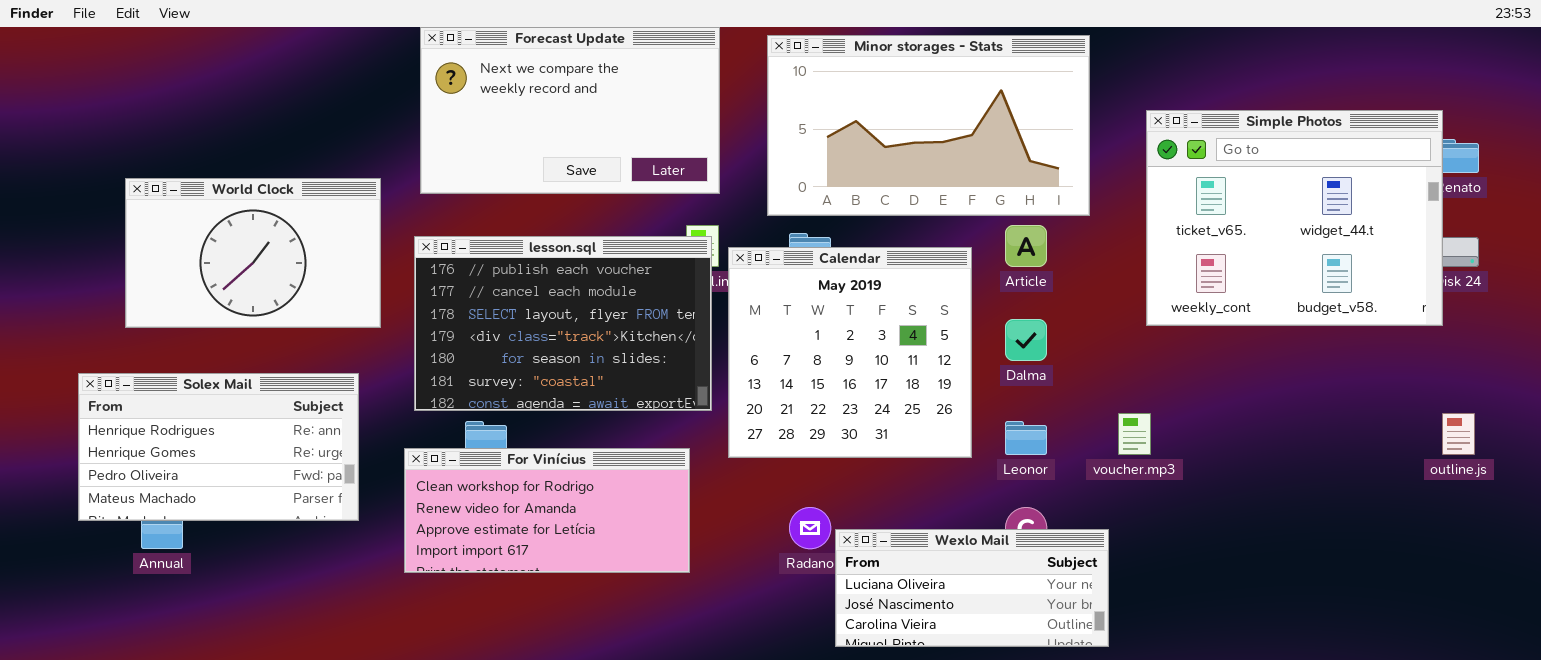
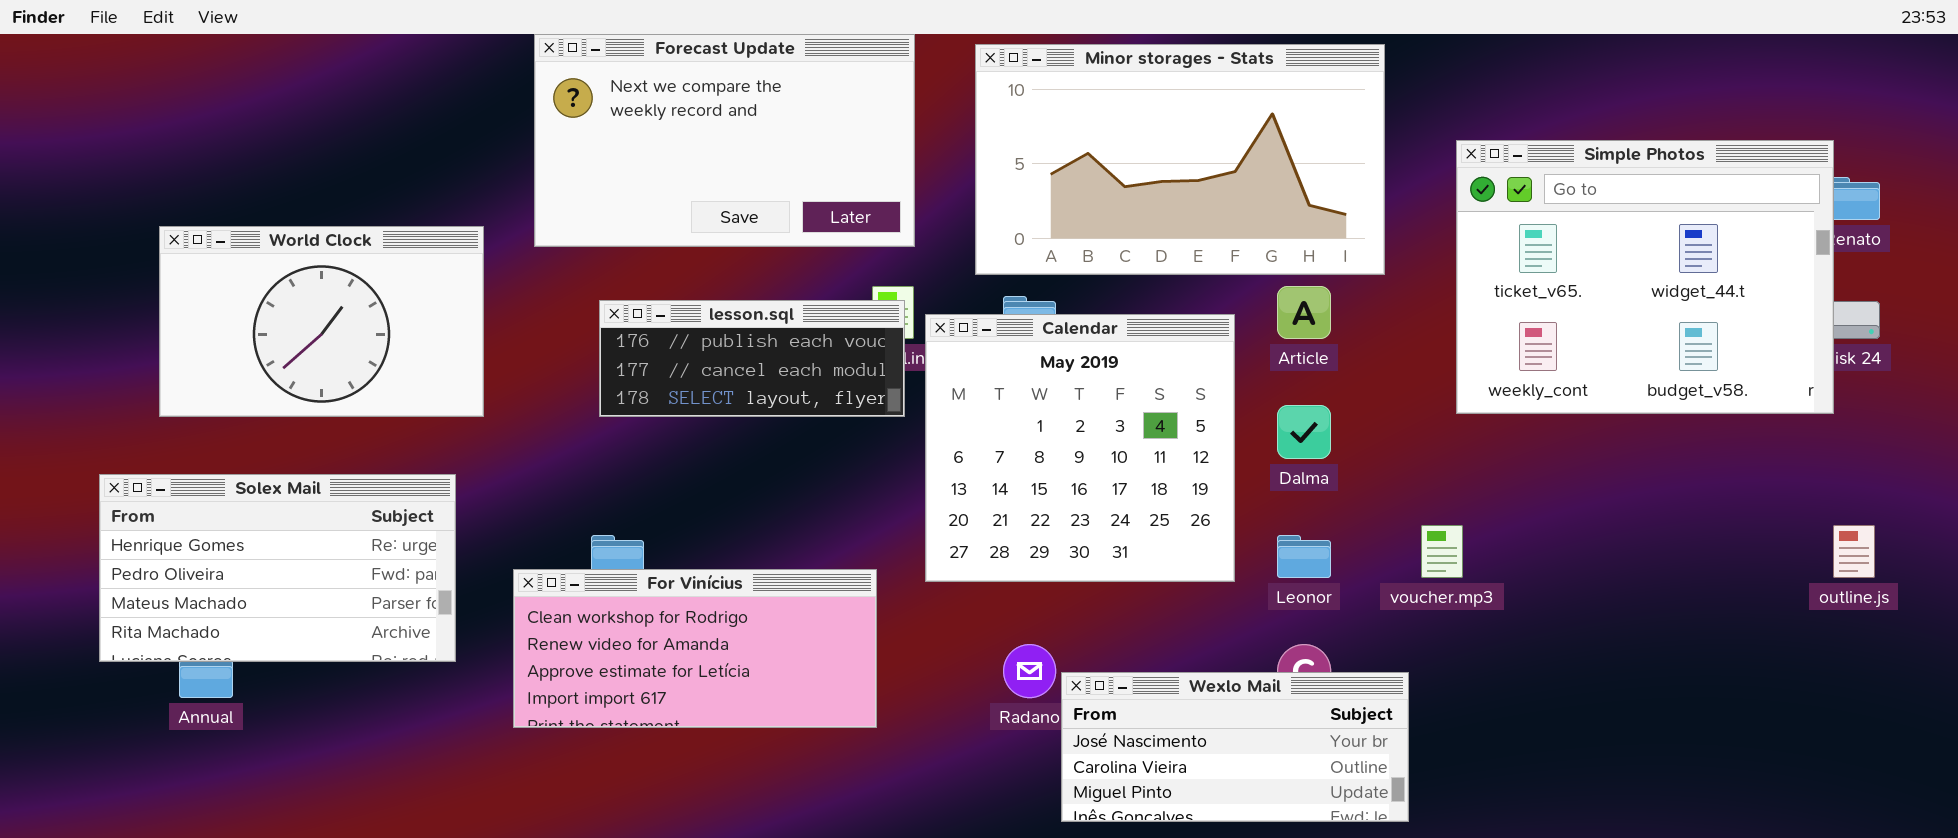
lesson.sql: [414,236,712,411] -> [599,300,905,417], resized
Solex Mail: [78,373,359,521] -> [99,474,456,662], scrolled down 1 row
Wexlo Mail: [835,529,1109,647] -> [1061,672,1409,822], scrolled down 1 row

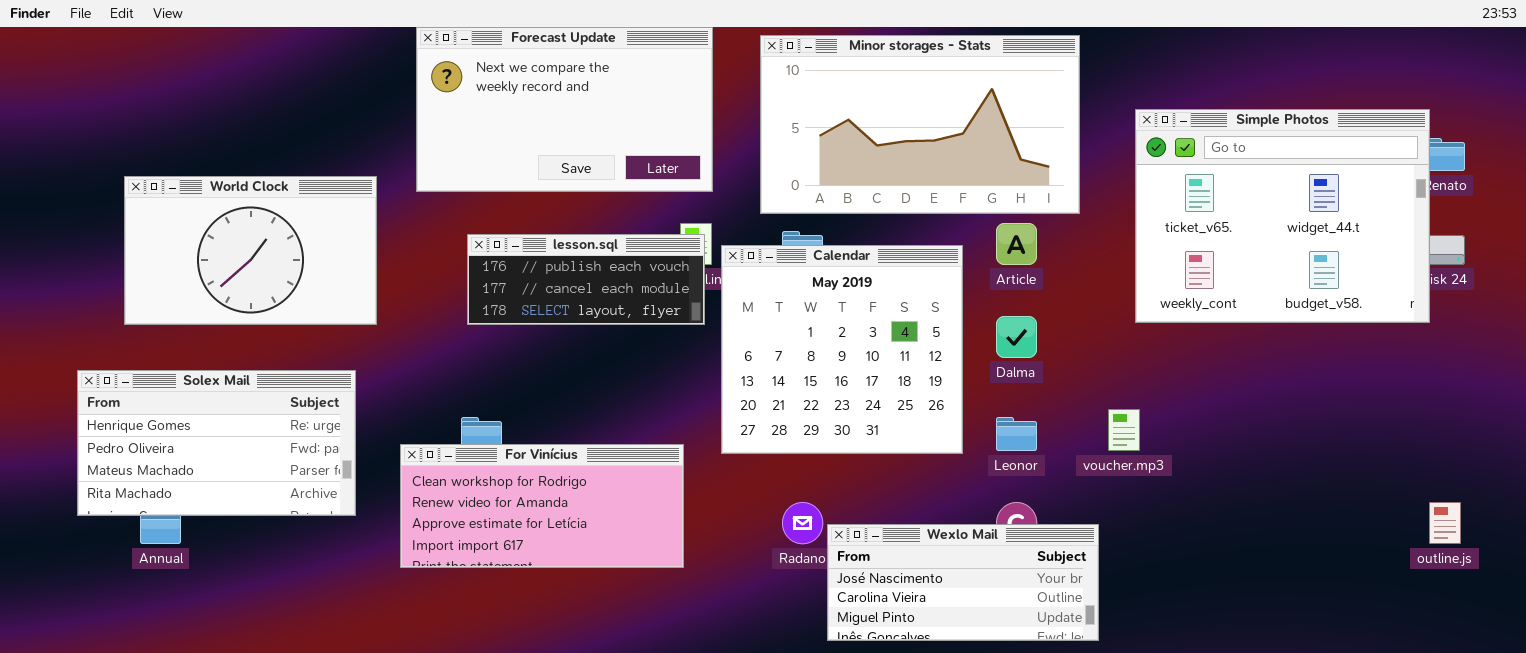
outline.js: [1833,525,1875,578] -> [1429,502,1461,544], moved

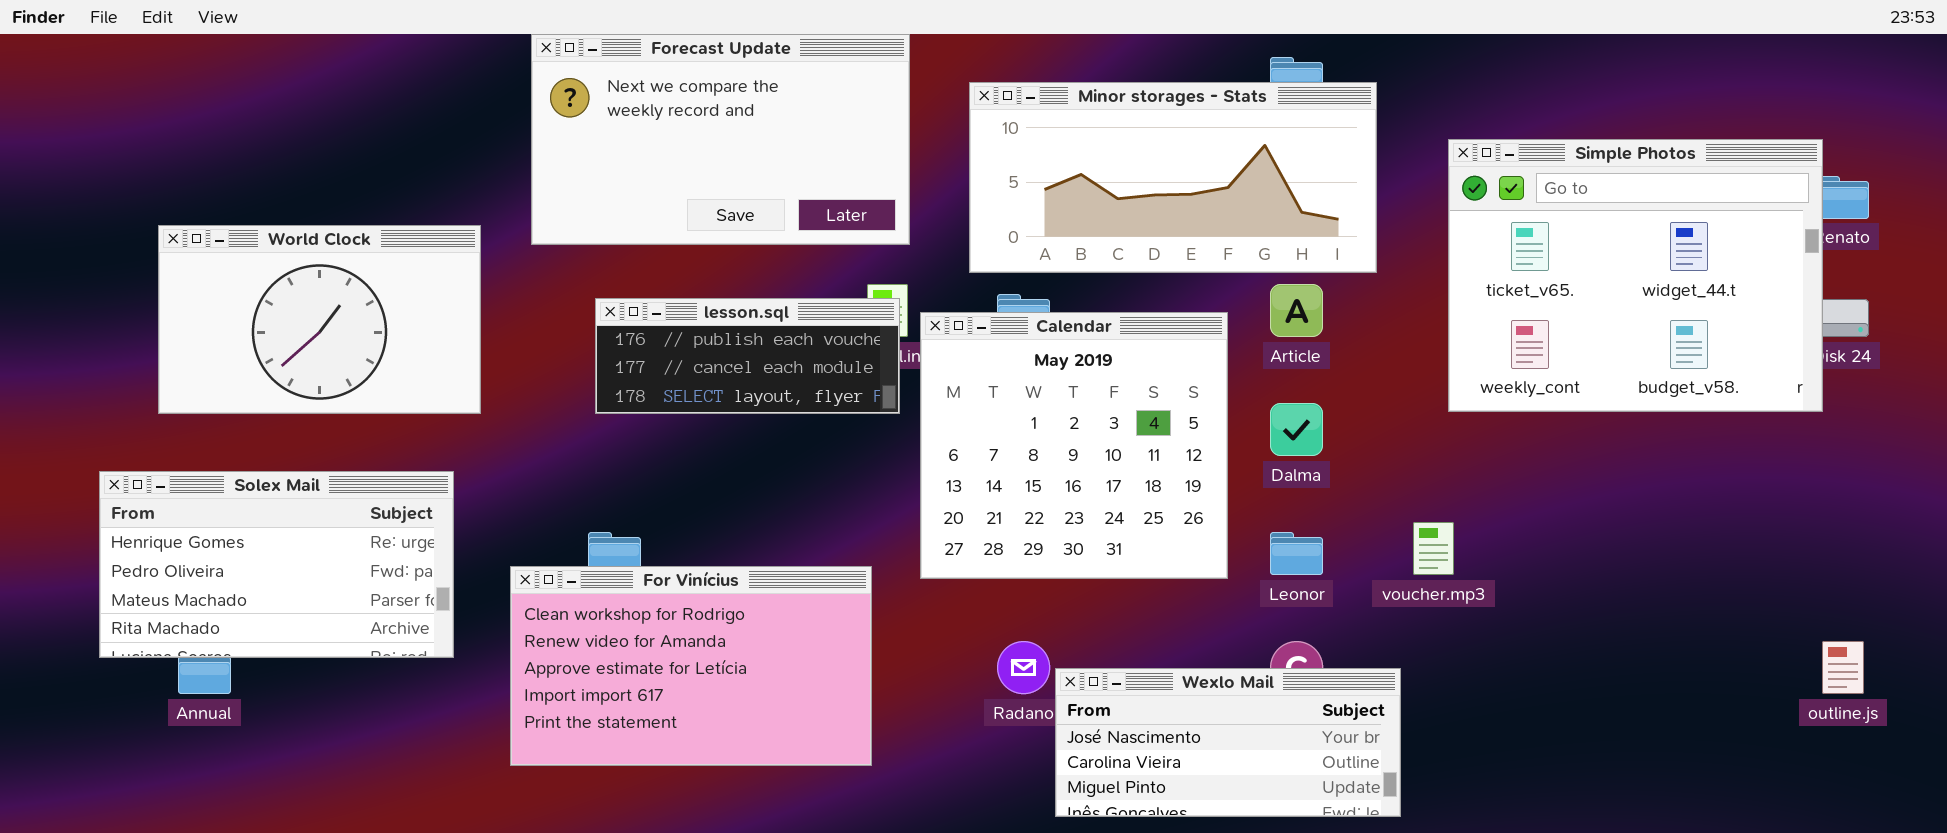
Minor storages - Stats: [760,35,1080,214] -> [969,82,1377,273], resized
For Vinícius: [400,444,684,568] -> [510,566,872,766], resized

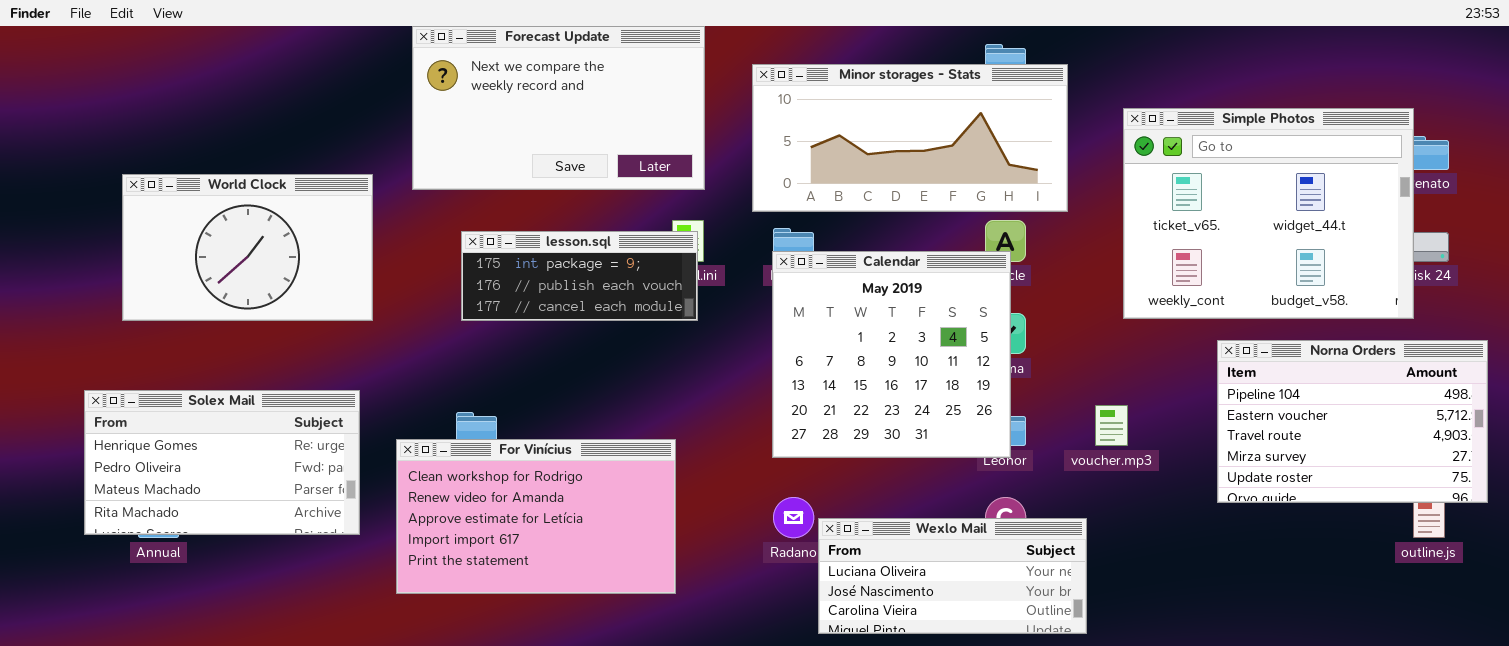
lesson.sql: [595,298,900,414] -> [461,231,698,321], scrolled up 1 row
Calendar: [920,312,1228,579] -> [772,251,1011,458], moved
Norna Orders: none -> [1217,340,1488,503], opened
Solex Mail: [99,471,454,658] -> [84,390,360,535], moved
Wexlo Mail: [1055,668,1401,817] -> [818,518,1087,634], scrolled up 1 row

